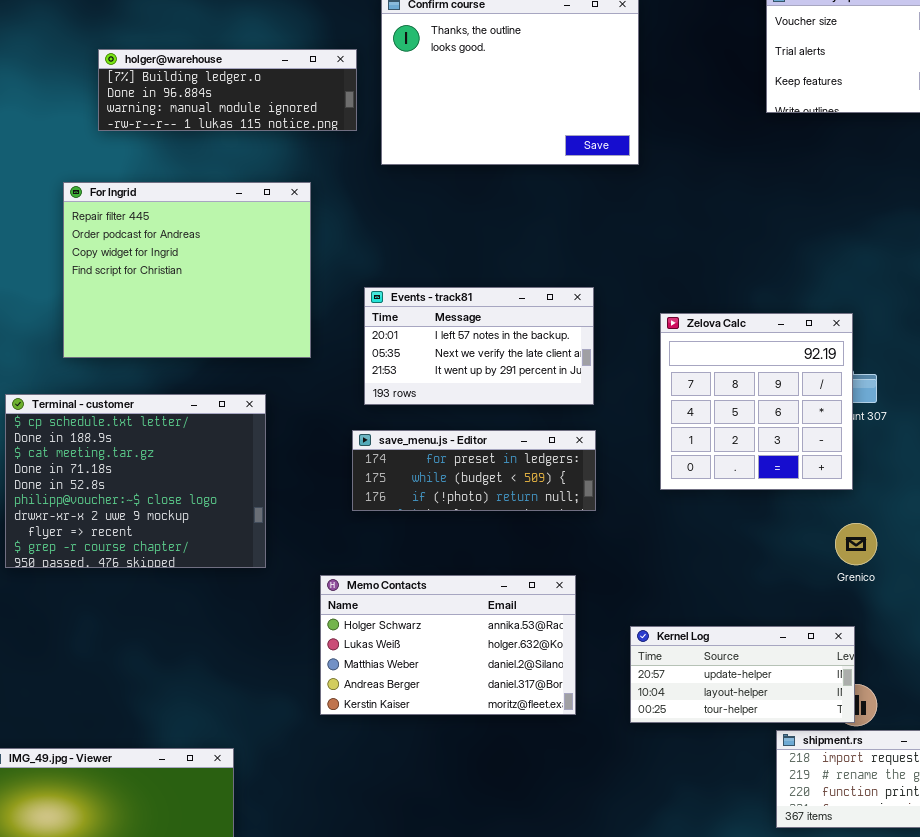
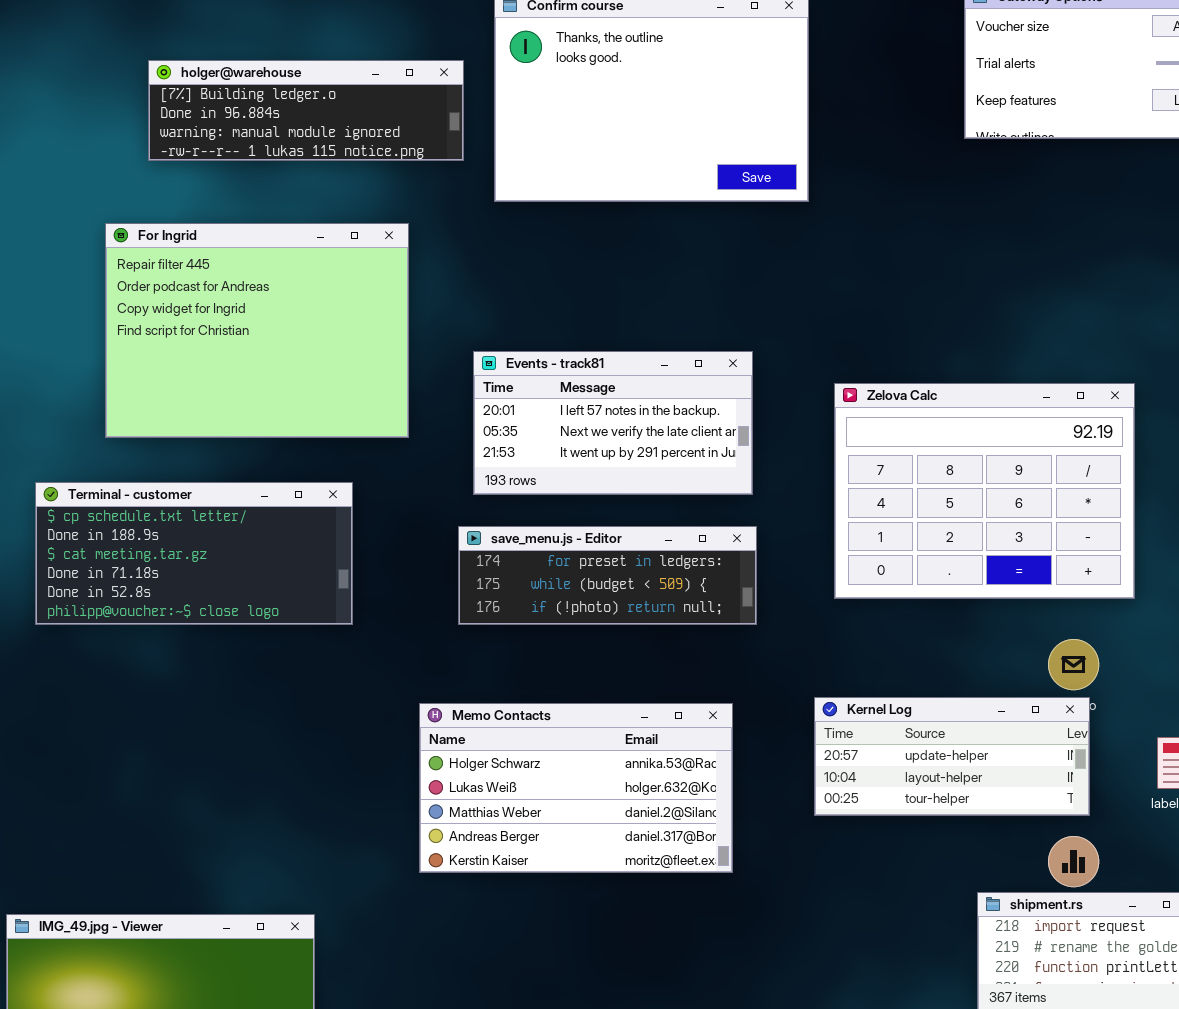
Zelova Calc: [660,313,853,490] -> [834,383,1135,599], resized
Terminal - customer: [5,394,266,568] -> [35,482,353,625], resized
Kernel Log: [630,626,855,723] -> [814,697,1090,816], moved

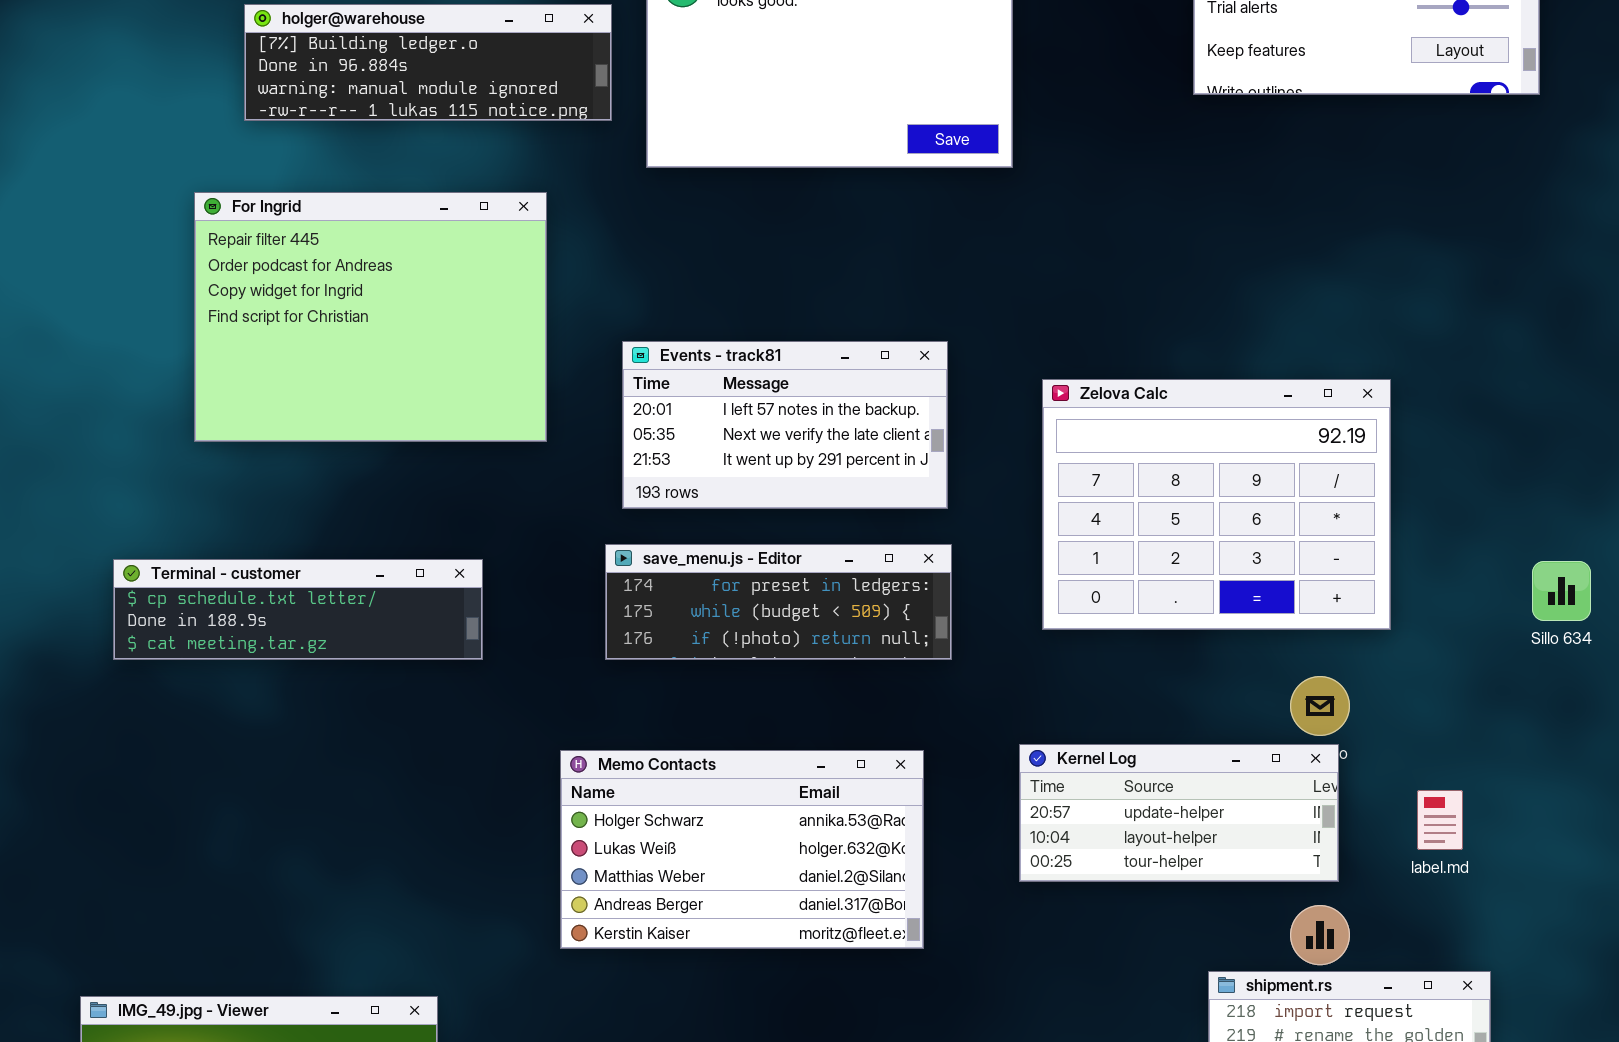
Terminal - customer: [35,482,353,625] -> [113,559,483,660], resized

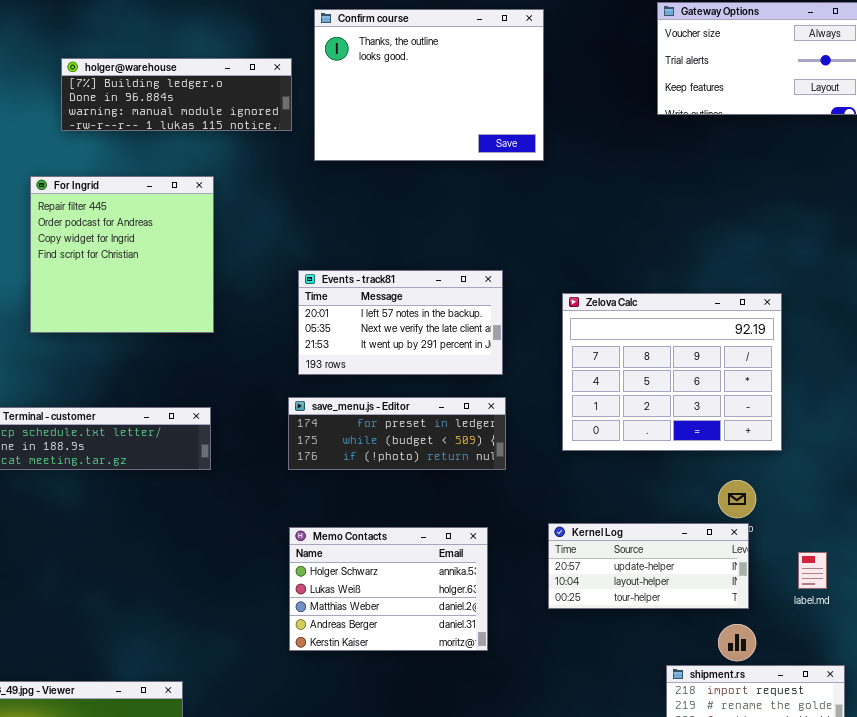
For Ingrid: [194,192,547,442] -> [30,176,214,333], resized
Memo Contacts: [560,750,924,949] -> [289,527,488,651], resized

